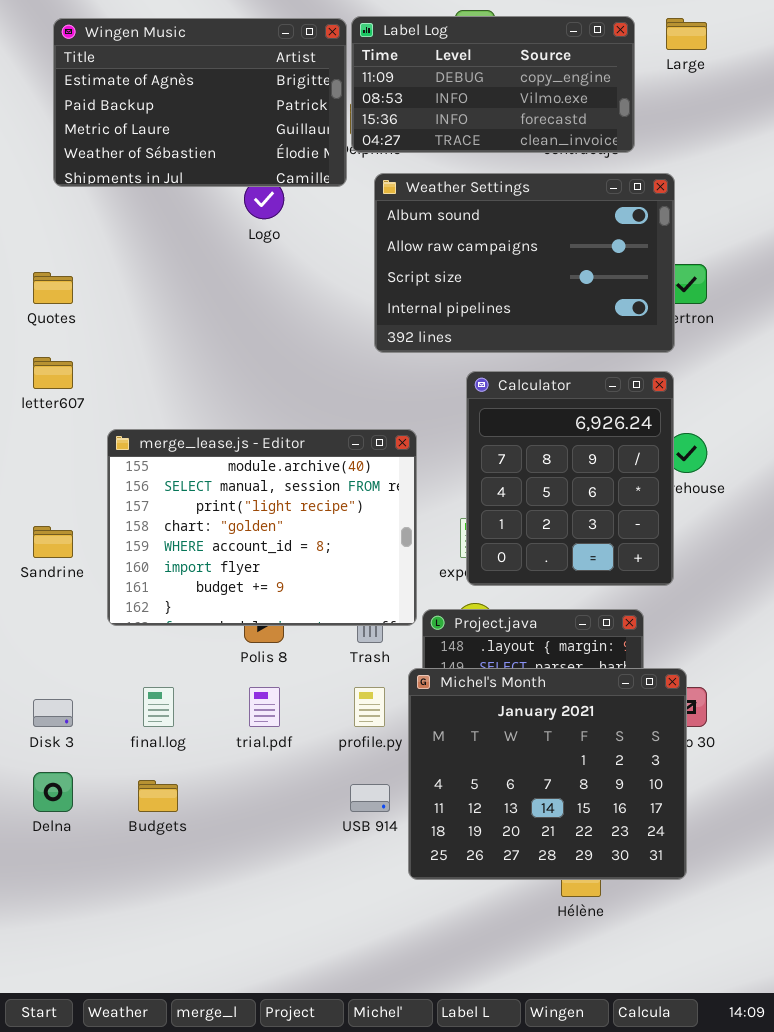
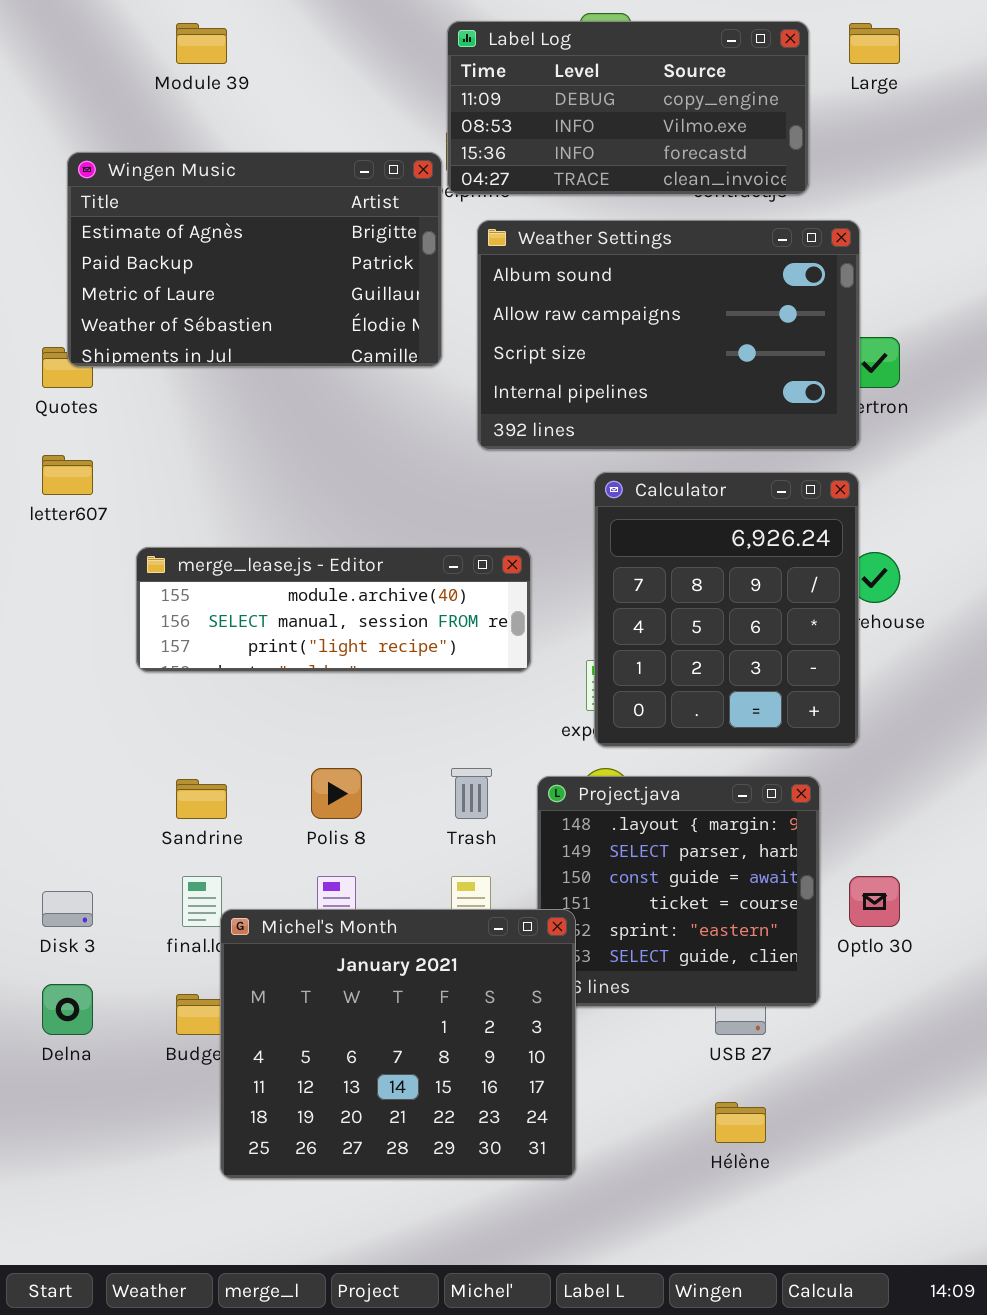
Wingen Music: [53,18,347,187] -> [67,152,442,367], moved
merge_lease.js - Editor: [107,429,417,626] -> [136,547,531,672], resized
Sandrine: [33,526,73,558] -> [176,779,227,819], moved
Michel's Month: [408,668,687,880] -> [220,909,576,1179], moved

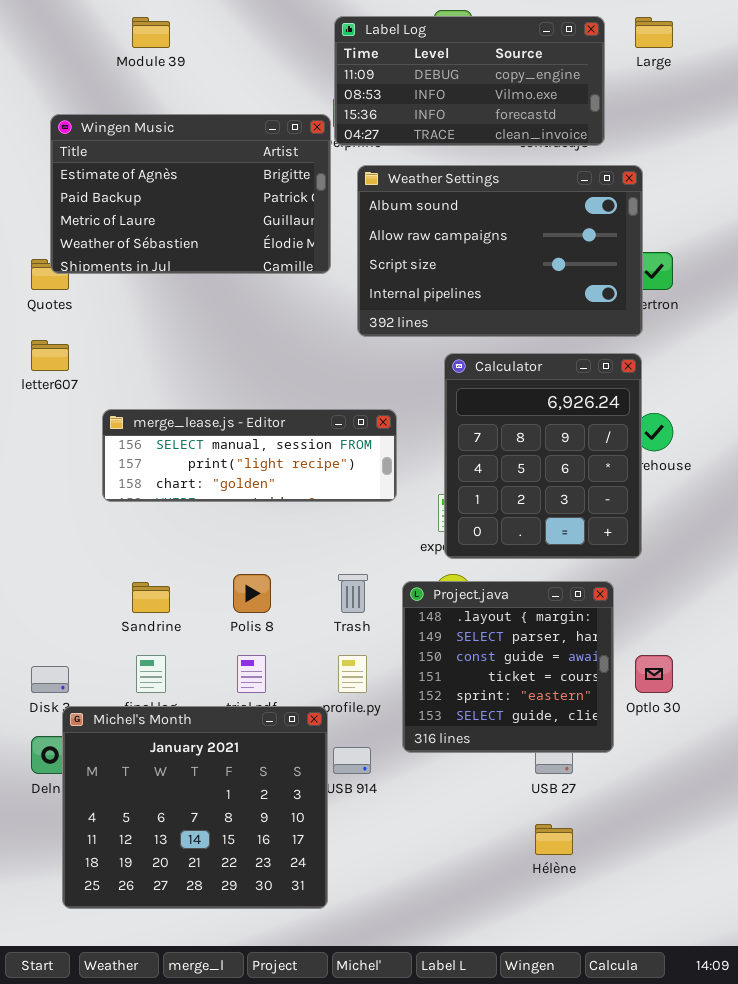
merge_lease.js - Editor: [136,547,531,672] -> [102,409,397,502], scrolled down 1 row
Michel's Month: [220,909,576,1179] -> [62,706,328,909], moved

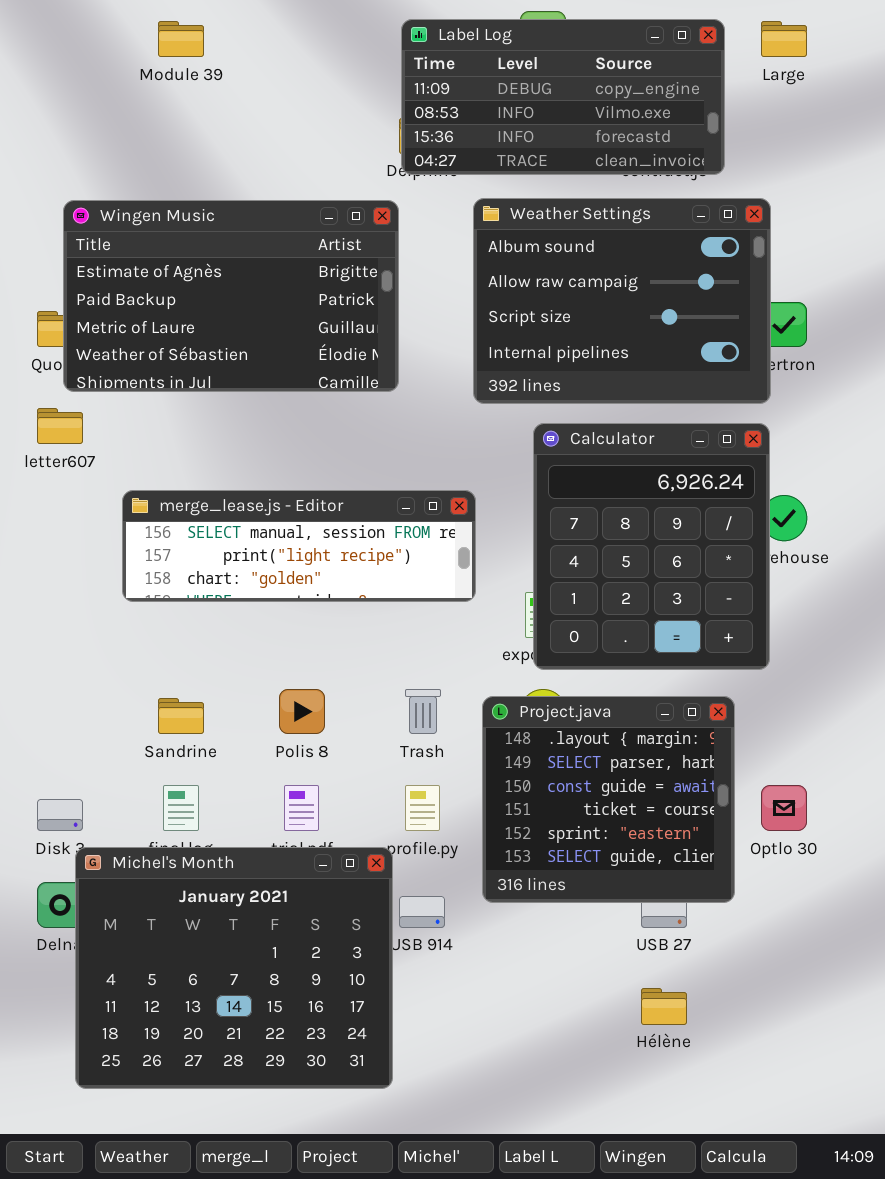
Wingen Music: [50,114,331,274] -> [63,200,399,392], moved
Weather Settings: [357,165,643,337] -> [473,198,771,404], resized

